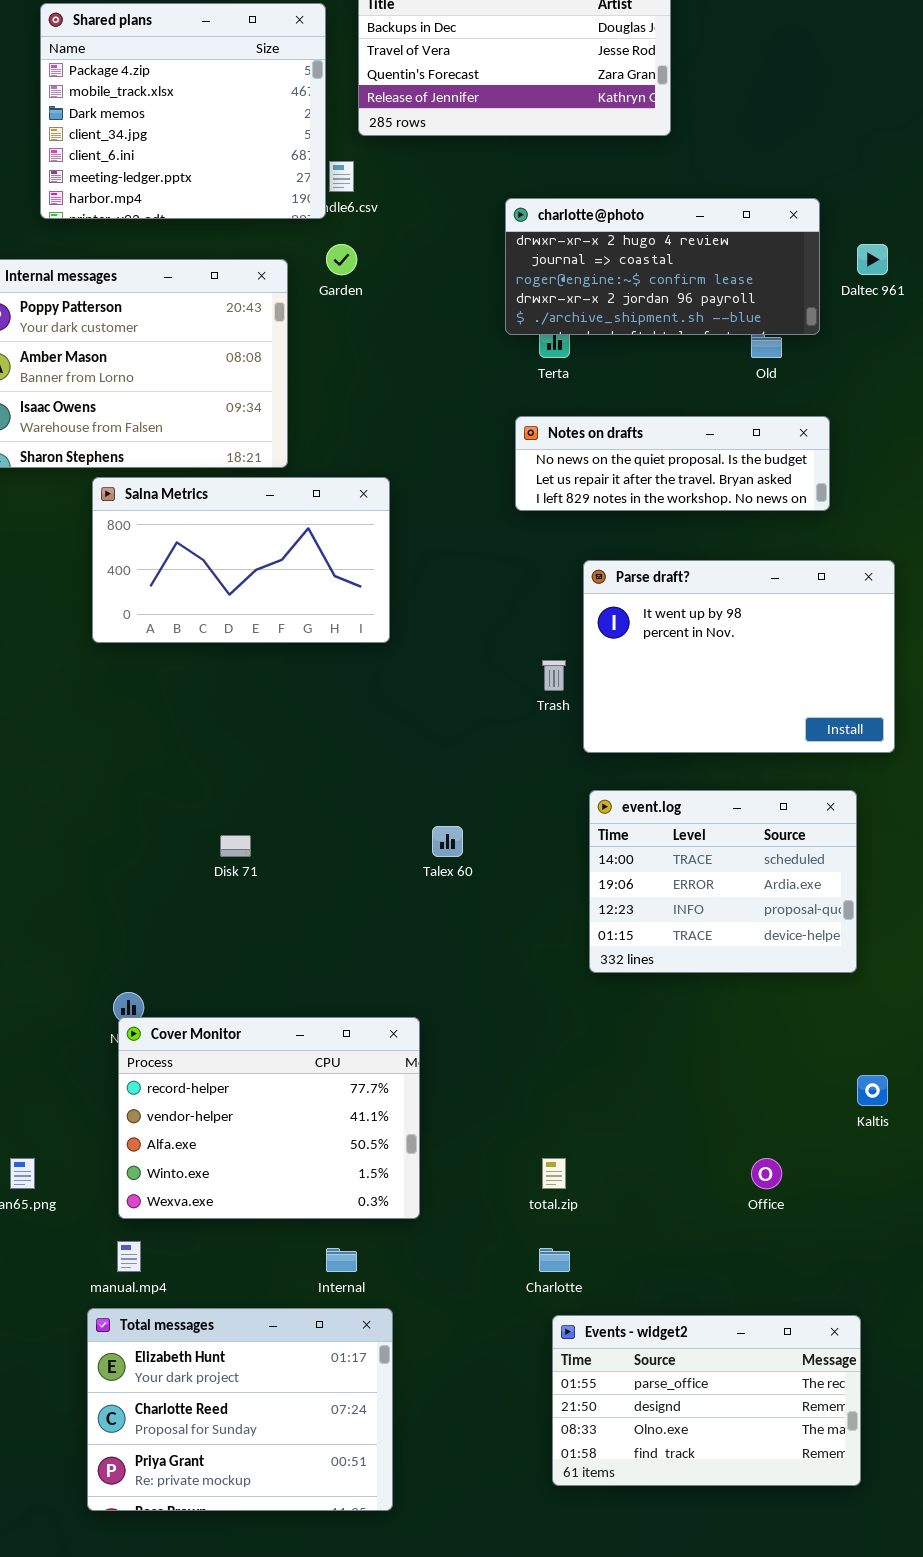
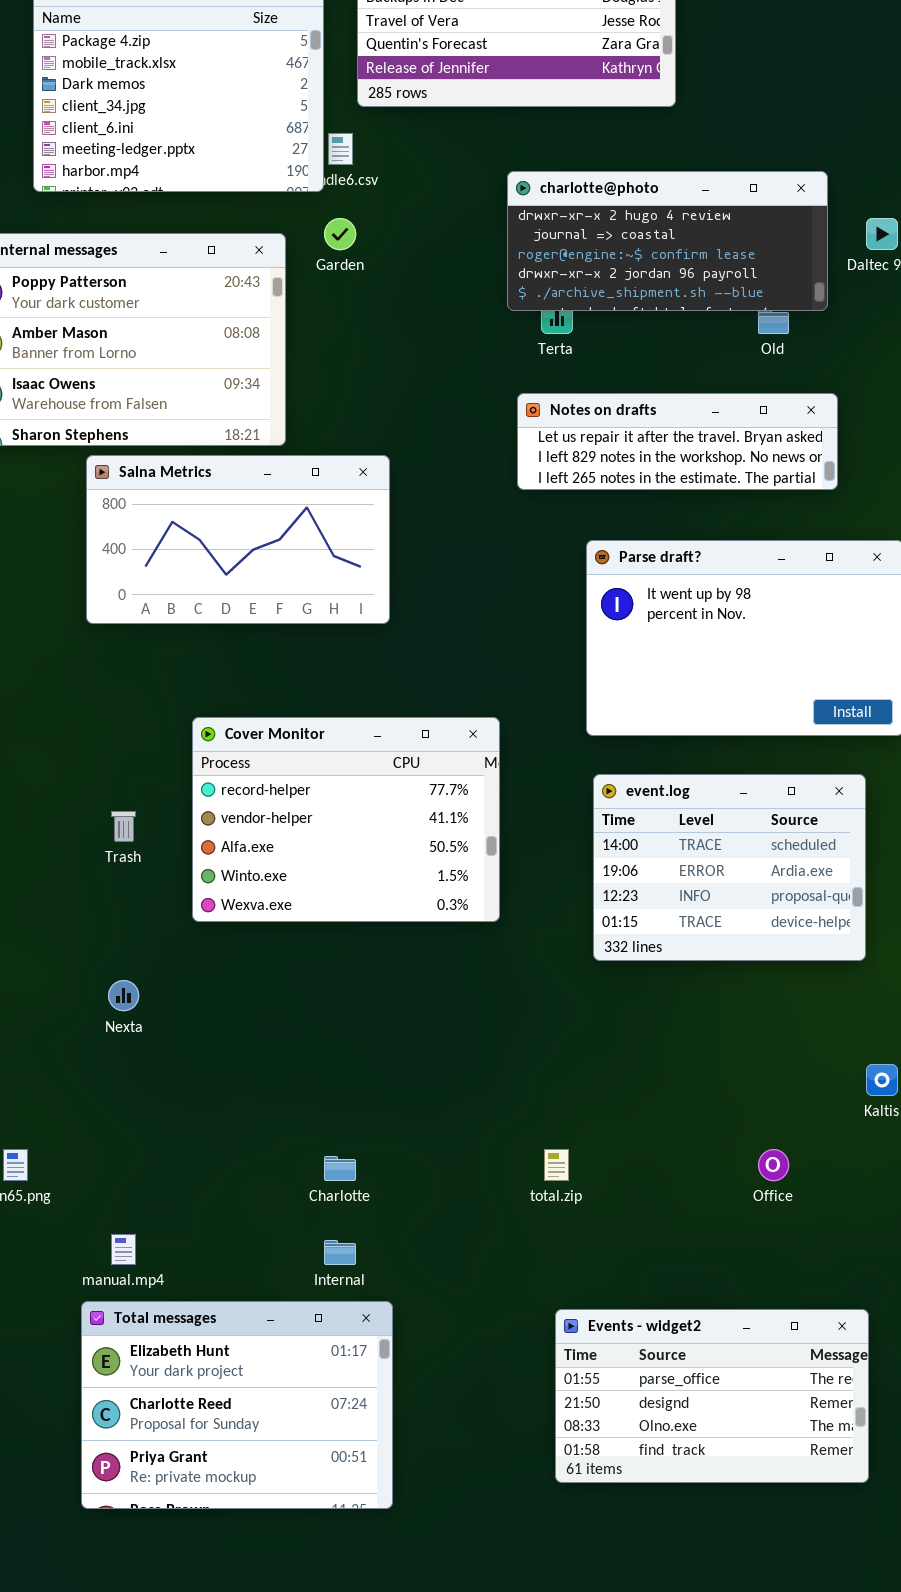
Notes on drafts: [515,416,830,511] -> [517,393,838,490], scrolled down 1 row
Trash: [542,660,566,691] -> [111,811,136,842], moved
Cover Monitor: [118,1017,420,1219] -> [192,717,500,922], moved
Charlotte: [539,1248,570,1272] -> [324,1156,356,1181], moved

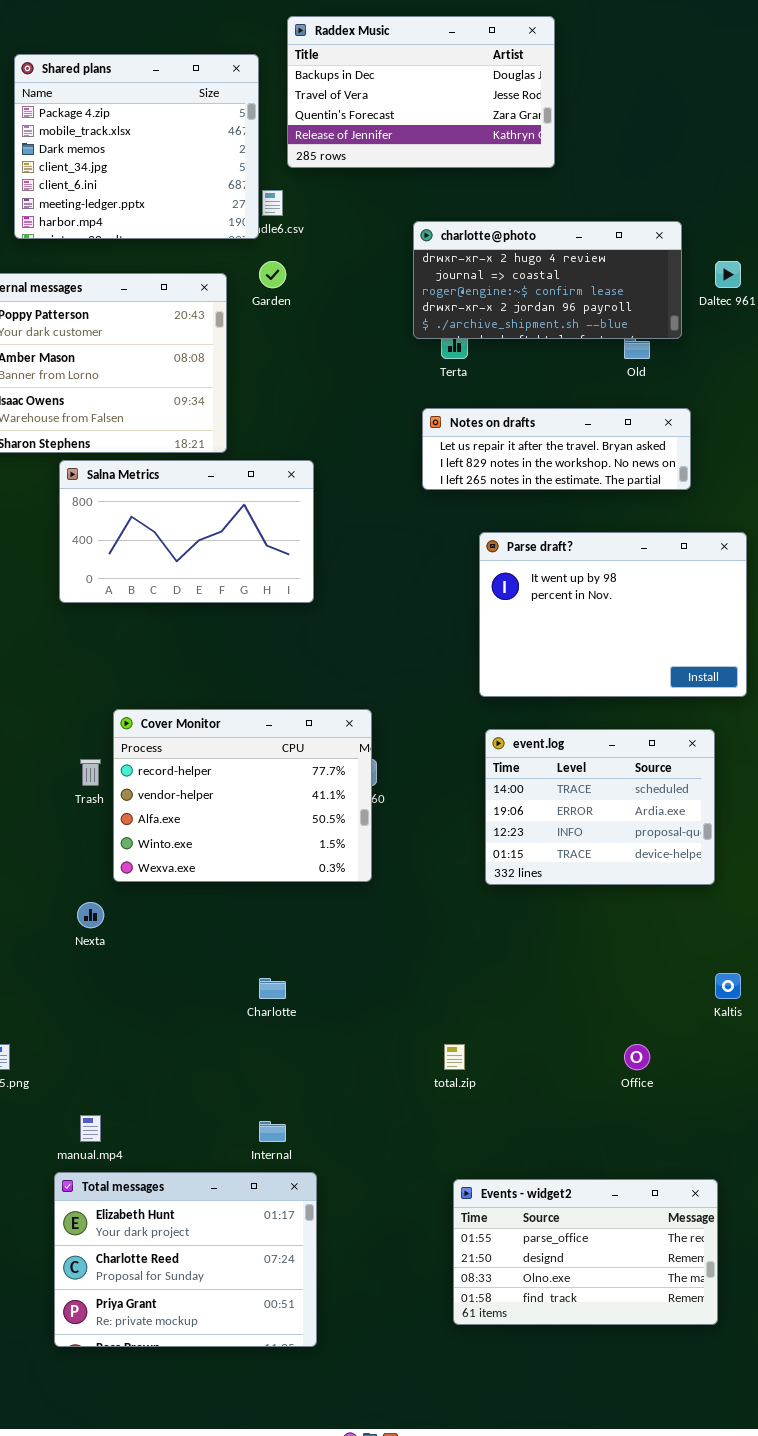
Cover Monitor: [192,717,500,922] -> [113,709,372,882], moved
Charlotte: [324,1156,356,1181] -> [259,978,286,999], moved

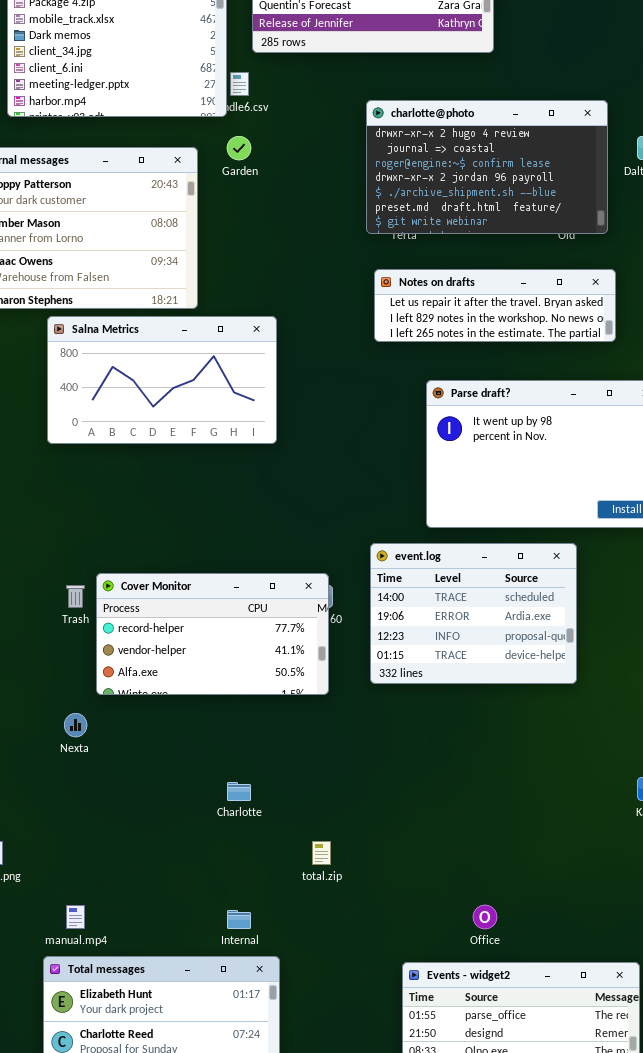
charlotte@photo: [413,221,682,339] -> [366,100,608,234], resized
Cover Monitor: [113,709,372,882] -> [96,573,329,695], resized
event.log: [485,729,715,885] -> [370,543,577,684], moved
total.zip: [444,1044,465,1070] -> [312,841,331,865], moved
Office: [624,1044,650,1070] -> [473,905,497,929], moved

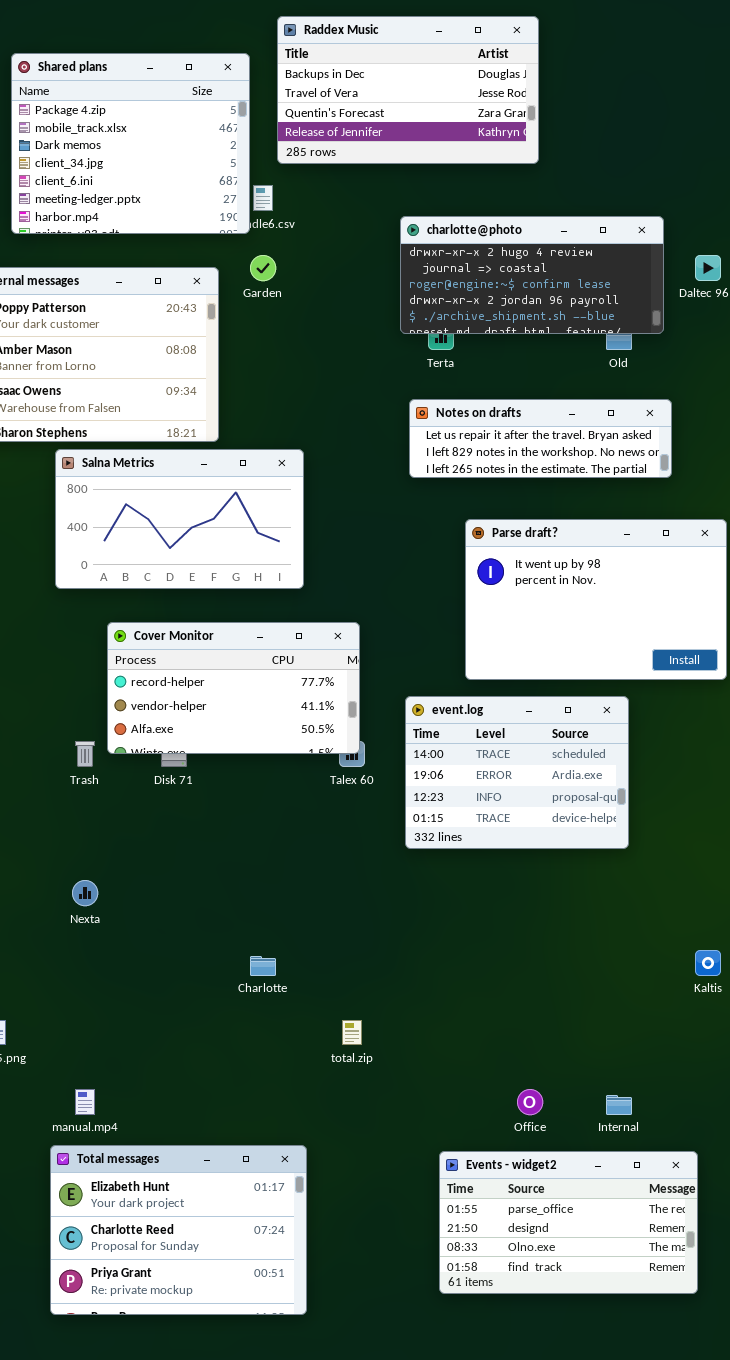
charlotte@photo: [366,100,608,234] -> [400,216,664,334], resized
Cover Monitor: [96,573,329,695] -> [107,622,360,754], moved
Internal: [227,910,251,929] -> [606,1095,632,1115], moved

